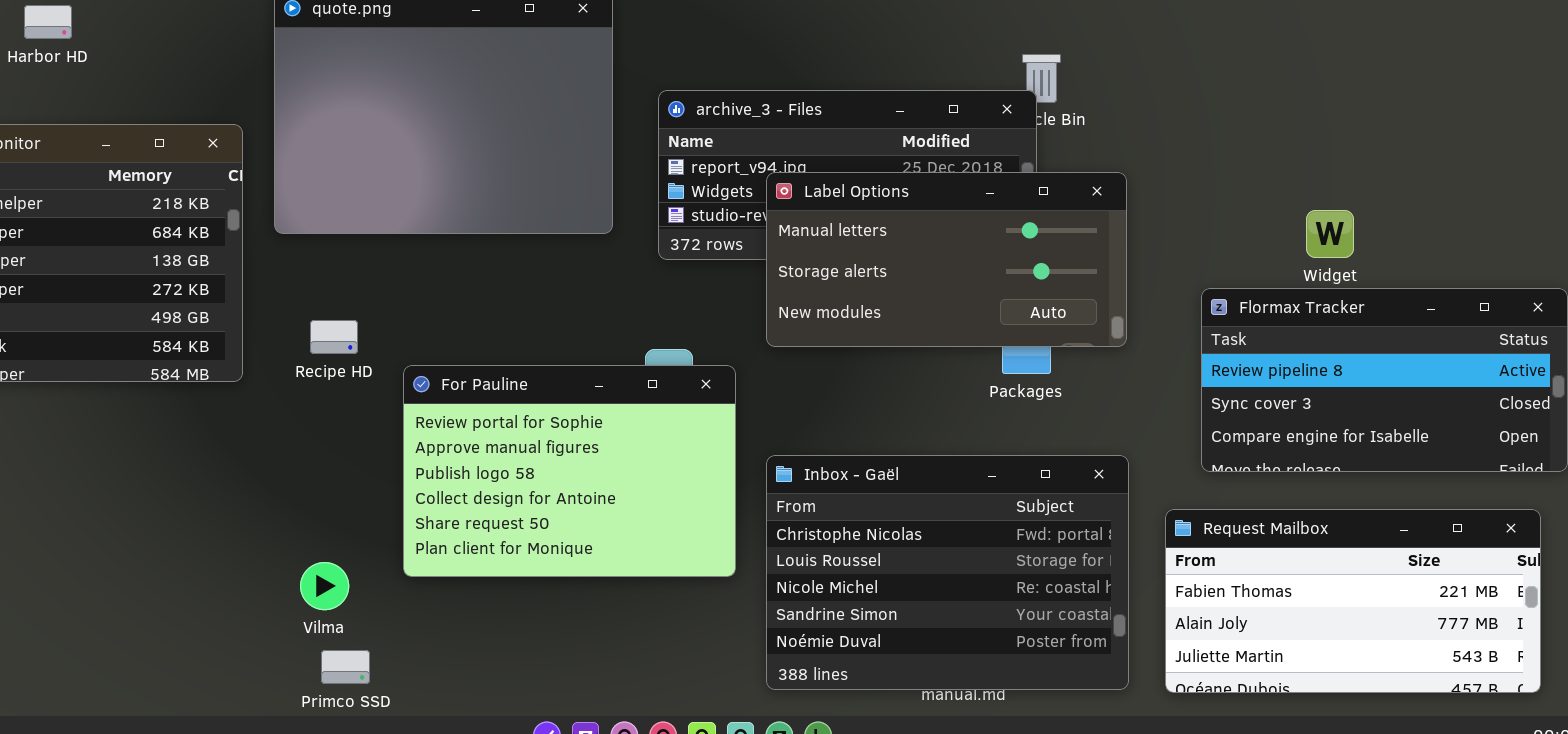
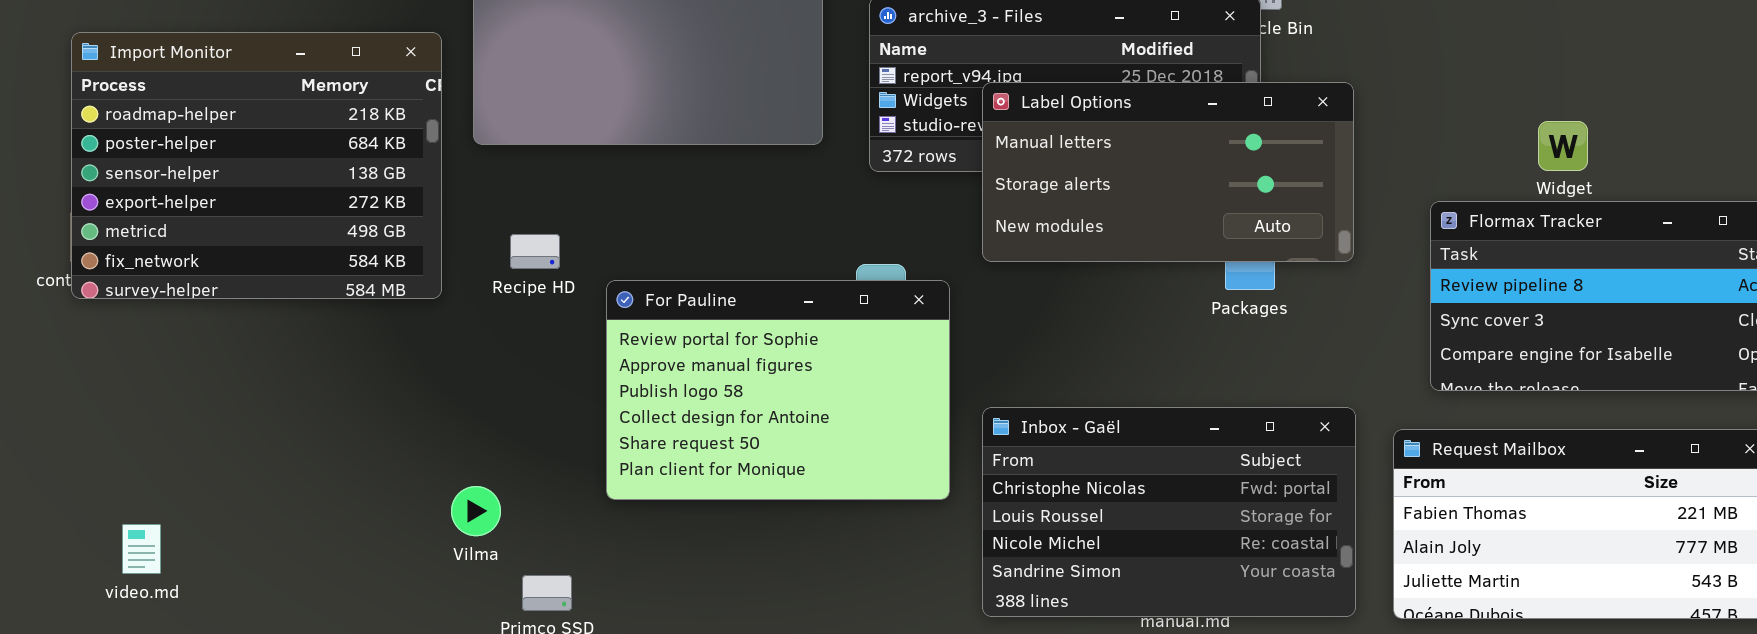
Inbox - Gaël: [766,455,1129,690] -> [982,407,1356,617], resized
Vilma: [300,562,349,610] -> [451,486,501,536], moved

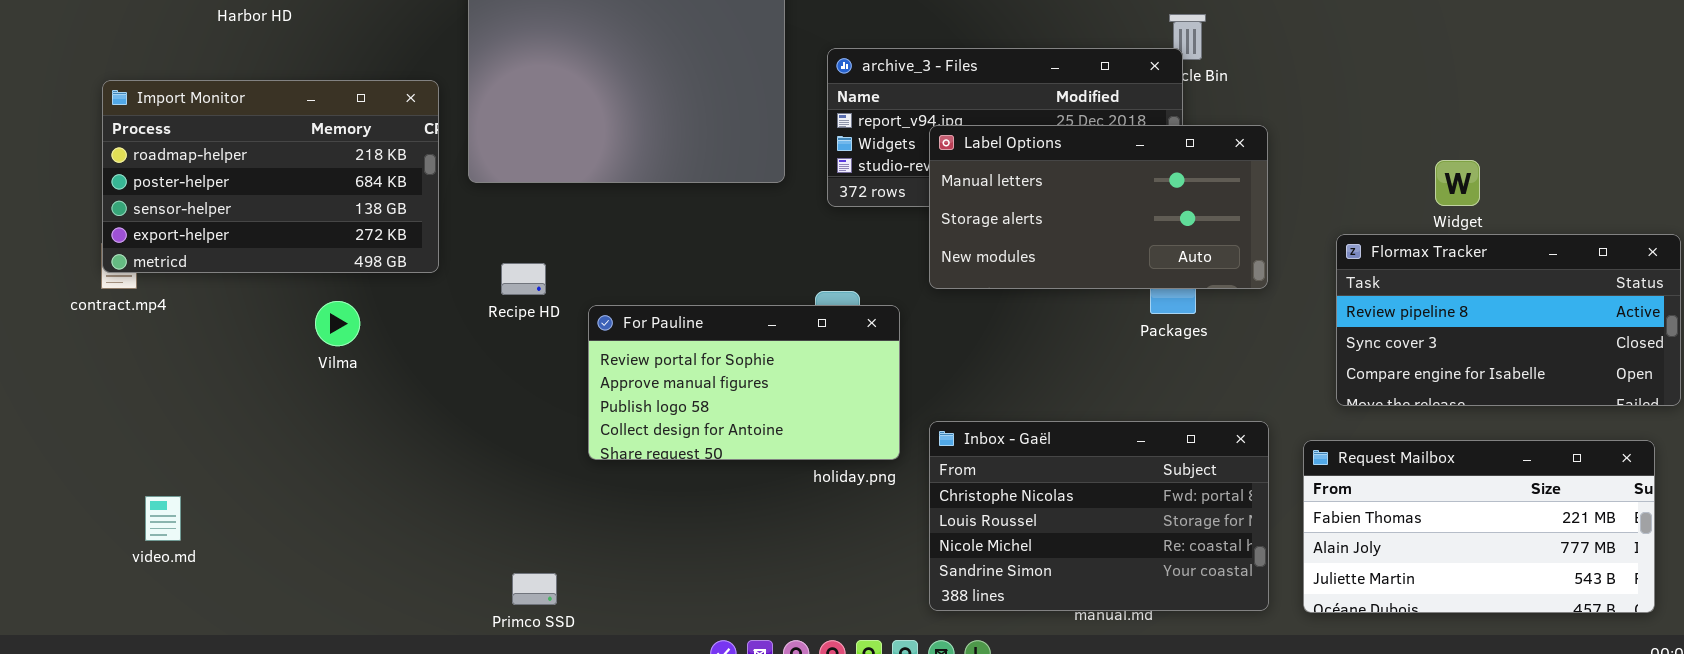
Import Monitor: [71,32,442,299] -> [102,80,439,273], resized
For Pauline: [606,280,950,500] -> [588,305,900,460], resized
Vilma: [451,486,501,536] -> [315,301,360,346], moved
video.md: [122,524,161,574] -> [145,496,181,541], moved

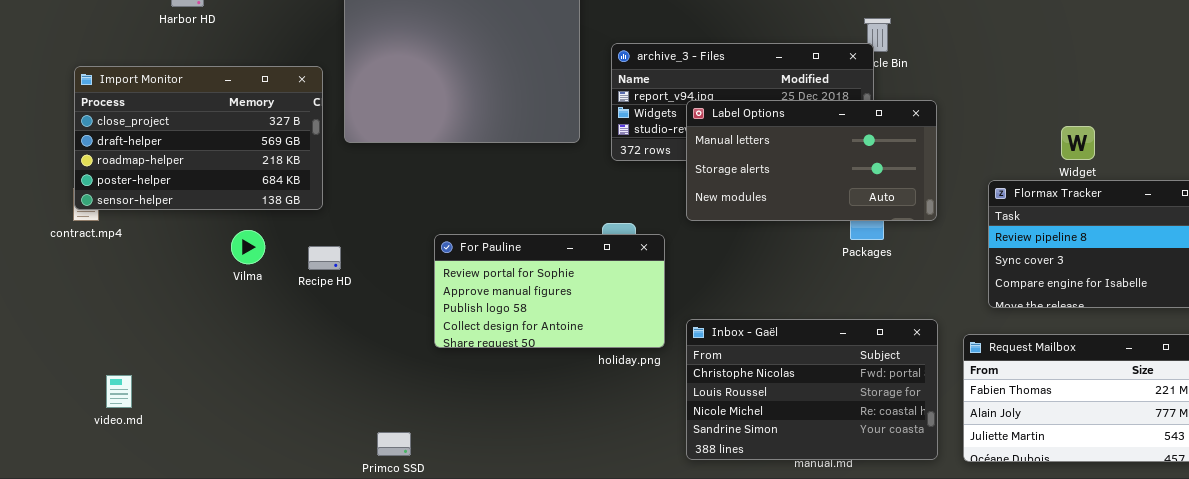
Import Monitor: [102,80,439,273] -> [74,66,323,210], scrolled up 2 rows
Recipe HD: [501,263,546,295] -> [308,246,341,270], moved

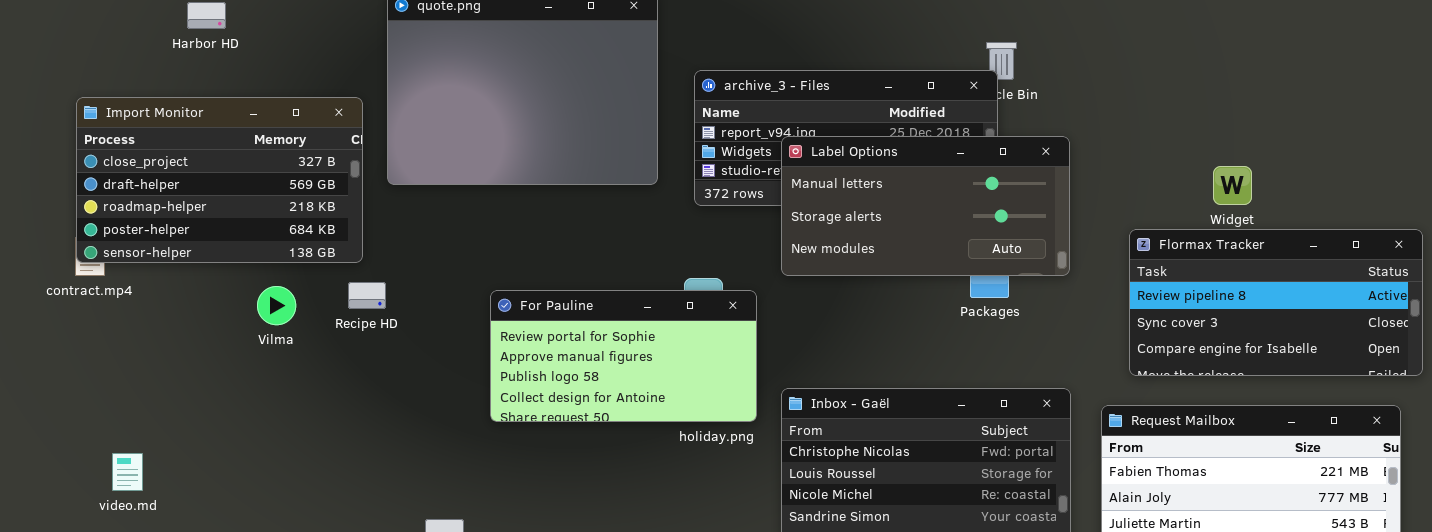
Recipe HD: [308,246,341,270] -> [348,282,386,309], moved

